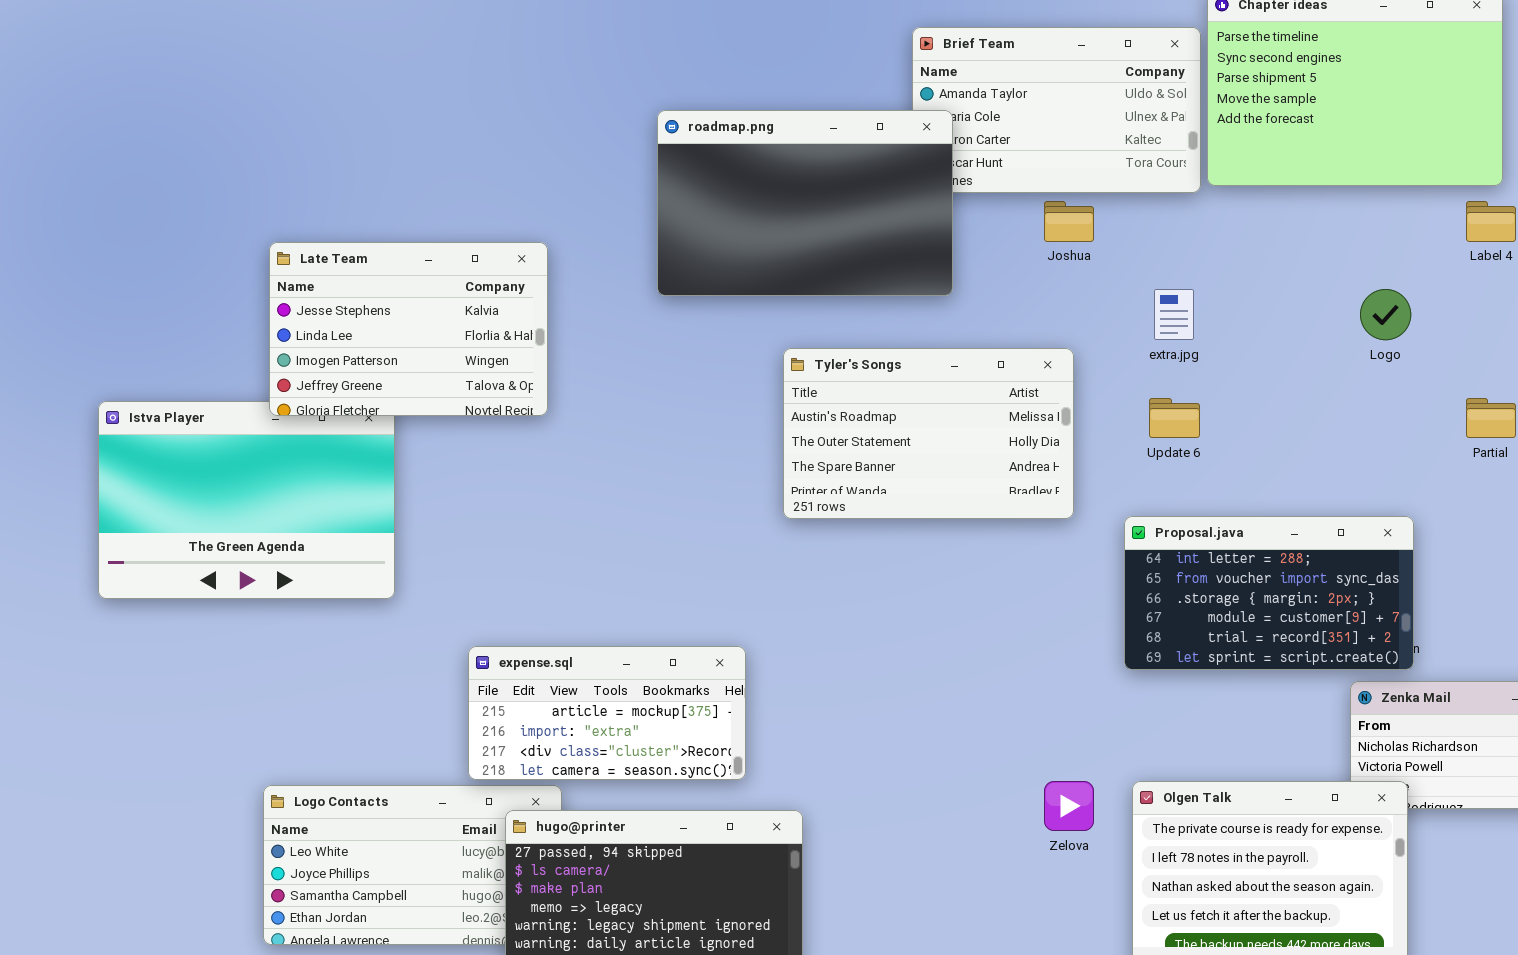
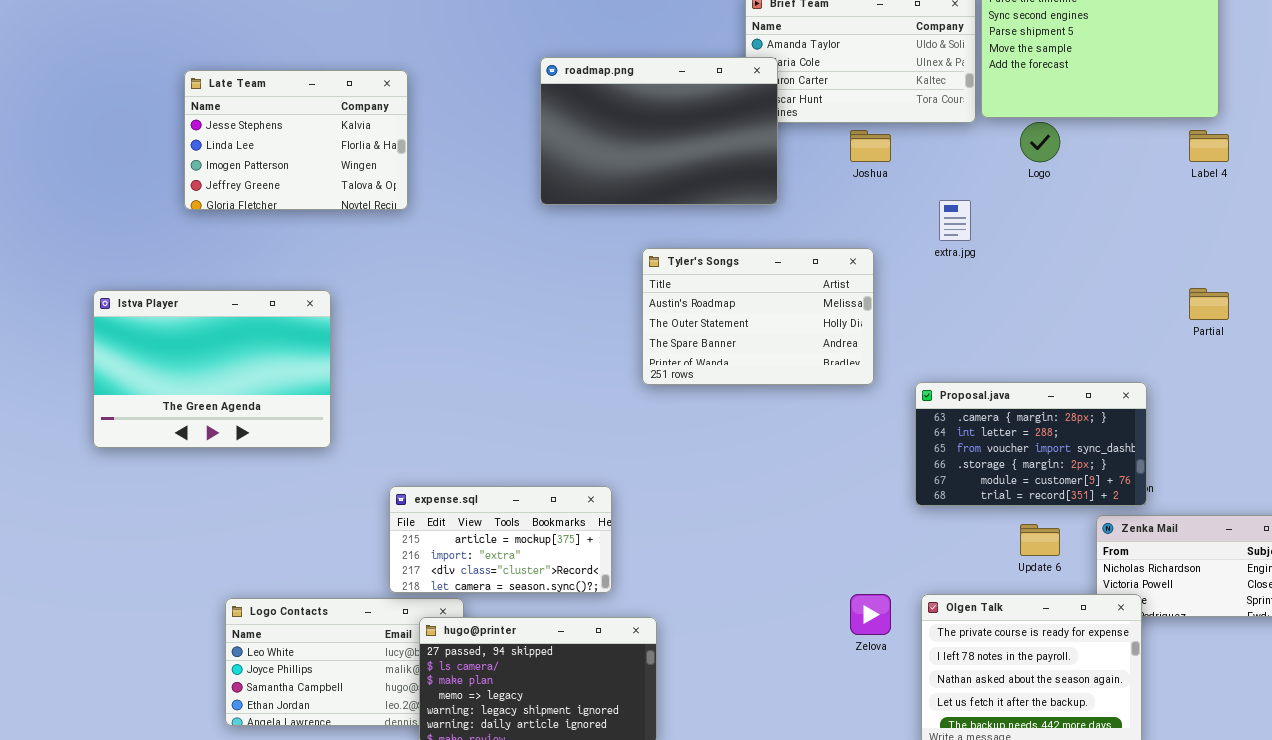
Late Team: [269,242,548,416] -> [184,70,408,210], moved
Logo: [1360,289,1411,340] -> [1020,122,1060,162], moved
Update 6: [1149,398,1200,438] -> [1020,524,1060,556], moved
Proposal.java: [1124,516,1414,670] -> [915,382,1147,506], scrolled up 1 row

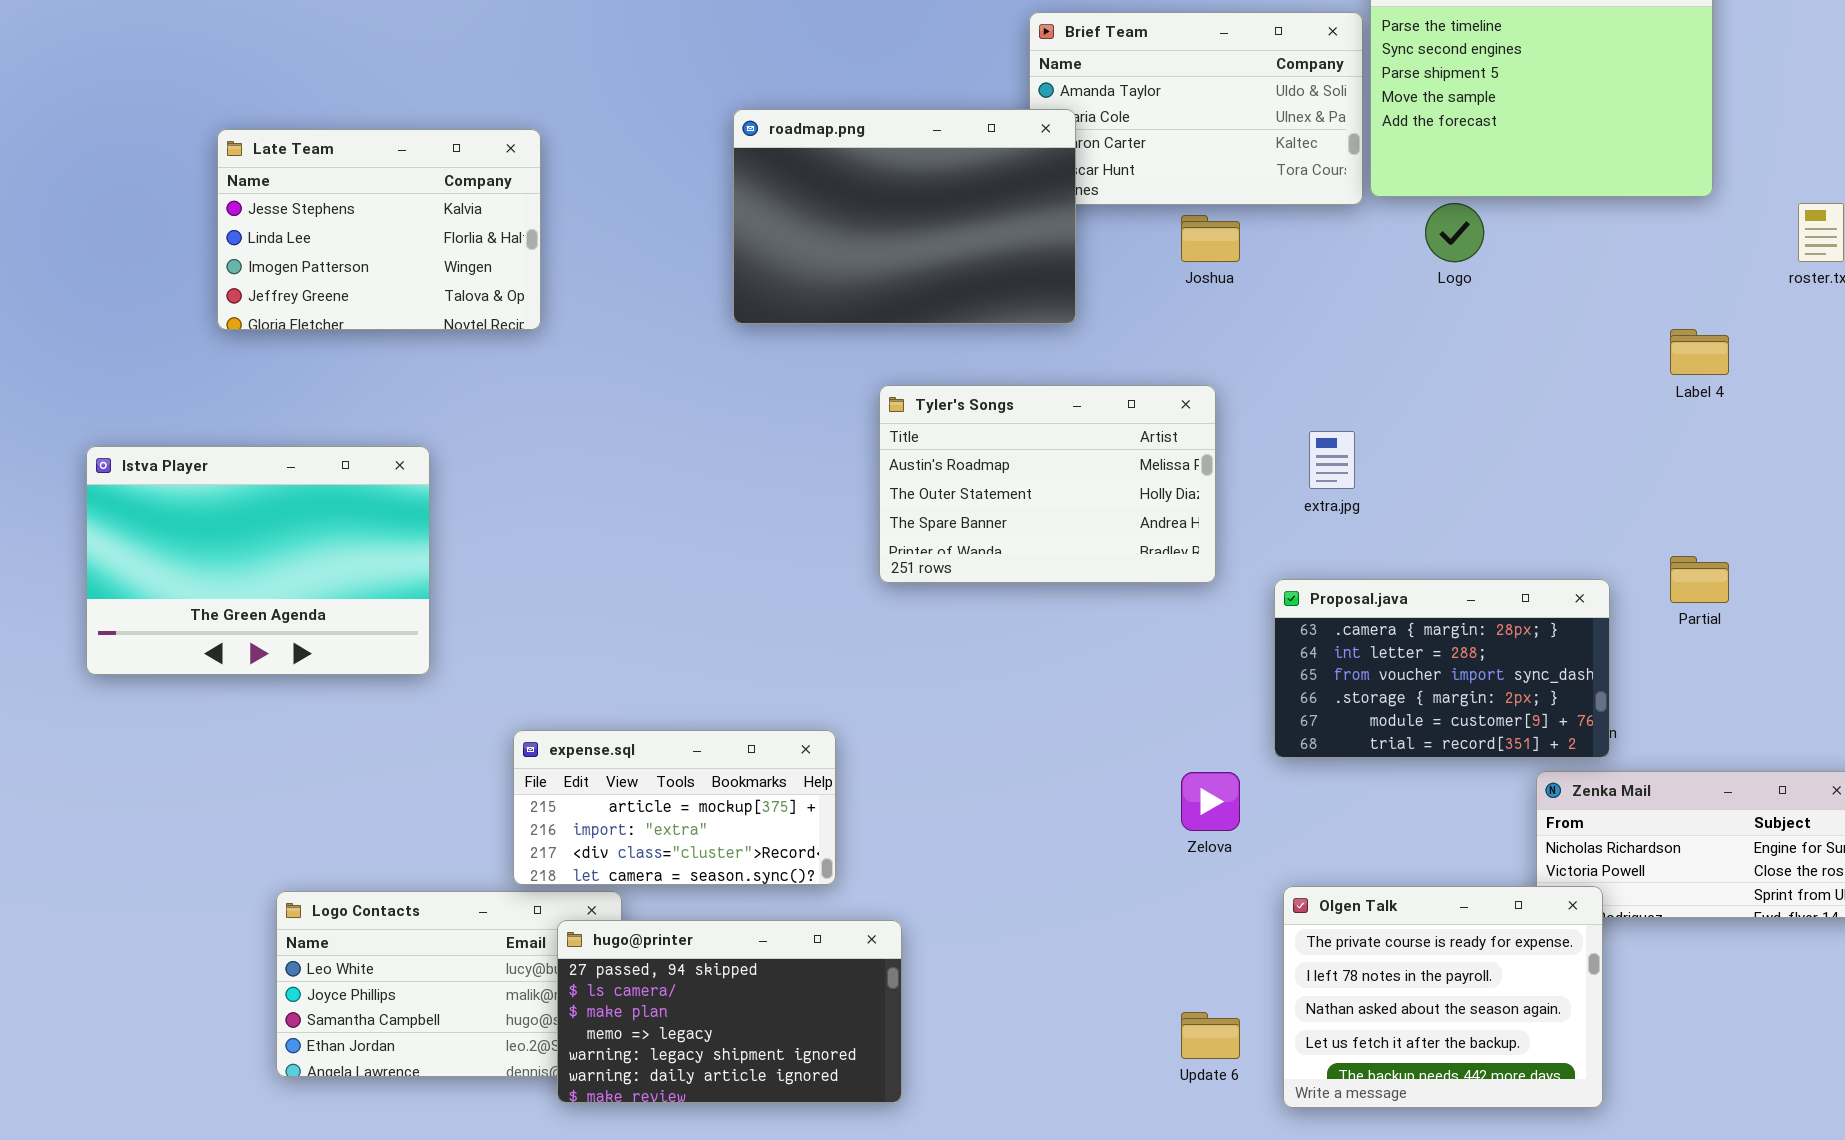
Label 4: [1189,130,1229,162] -> [1670,329,1729,375], moved
extra.jpg: [939,200,971,241] -> [1309,431,1355,489], moved
Partial: [1189,288,1229,320] -> [1670,556,1729,603], moved
Update 6: [1020,524,1060,556] -> [1181,1012,1240,1059], moved
Zelova: [850,594,891,635] -> [1181,772,1240,831], moved

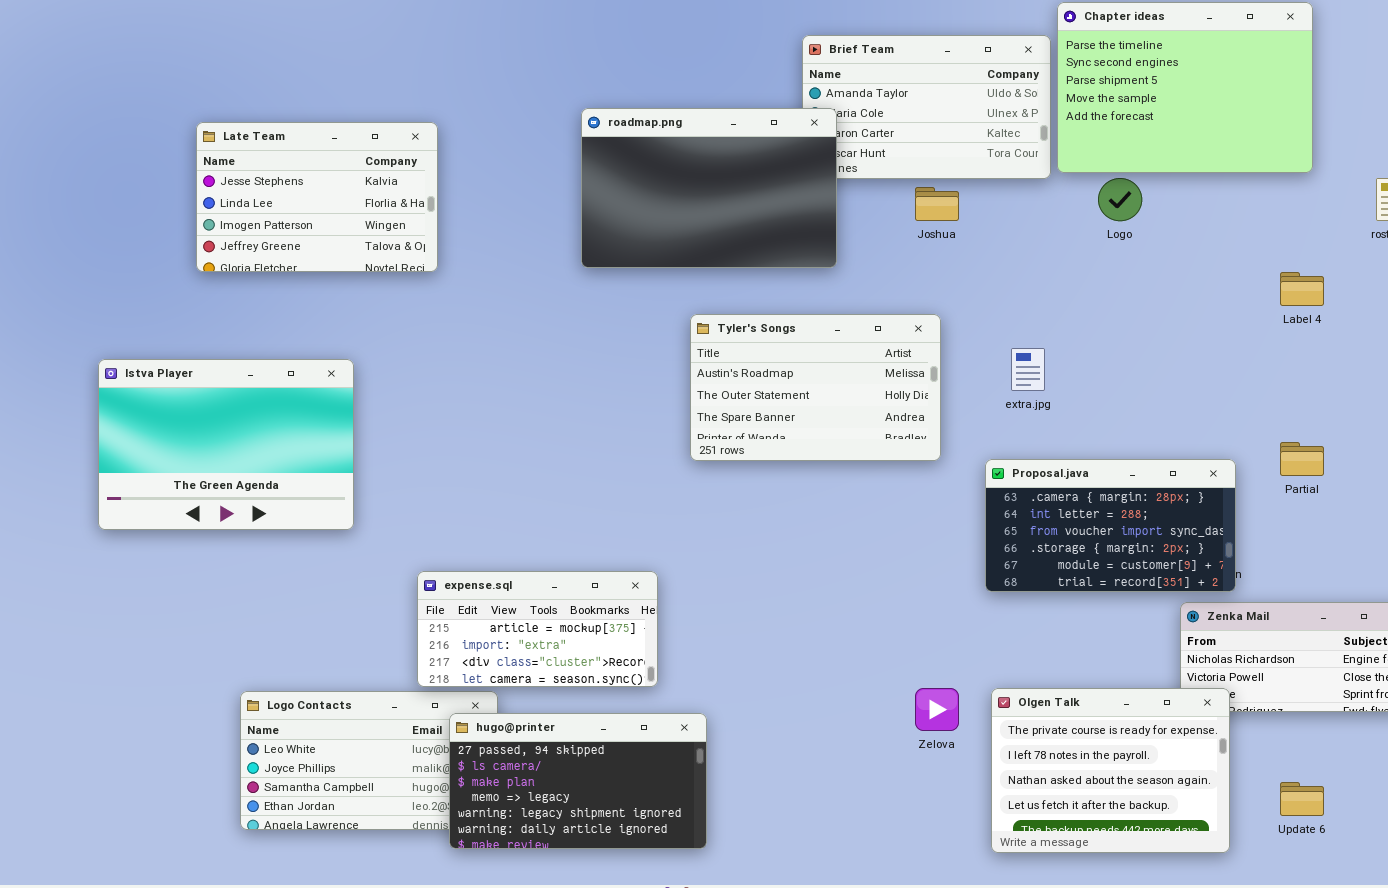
Zelova: [1181,772,1240,831] -> [915,688,959,731], moved
Update 6: [1181,1012,1240,1059] -> [1280,782,1324,816], moved

